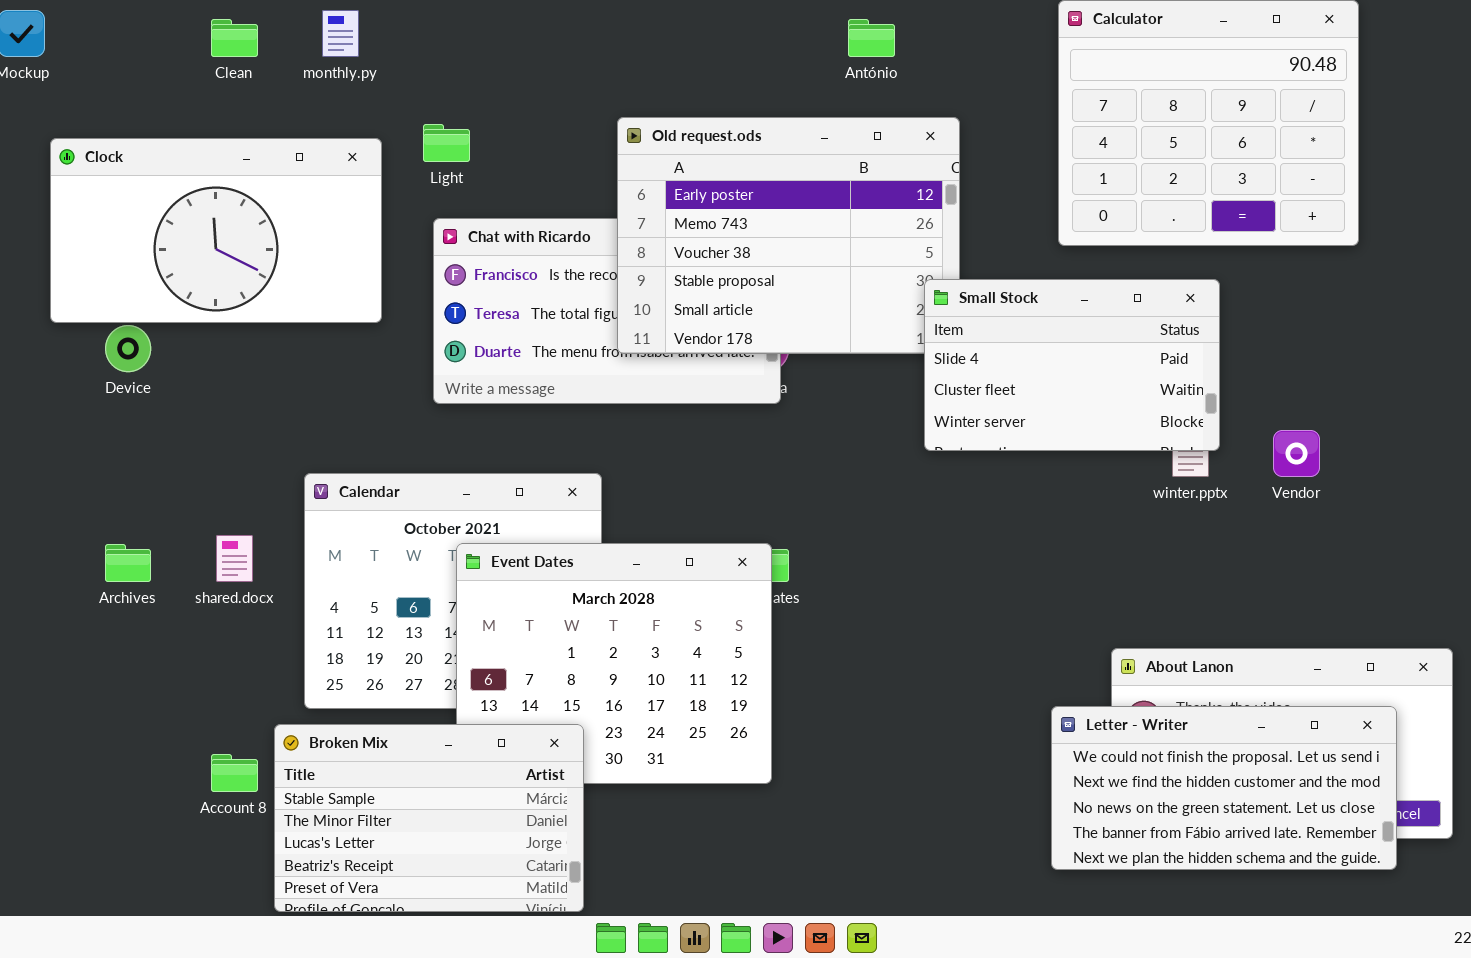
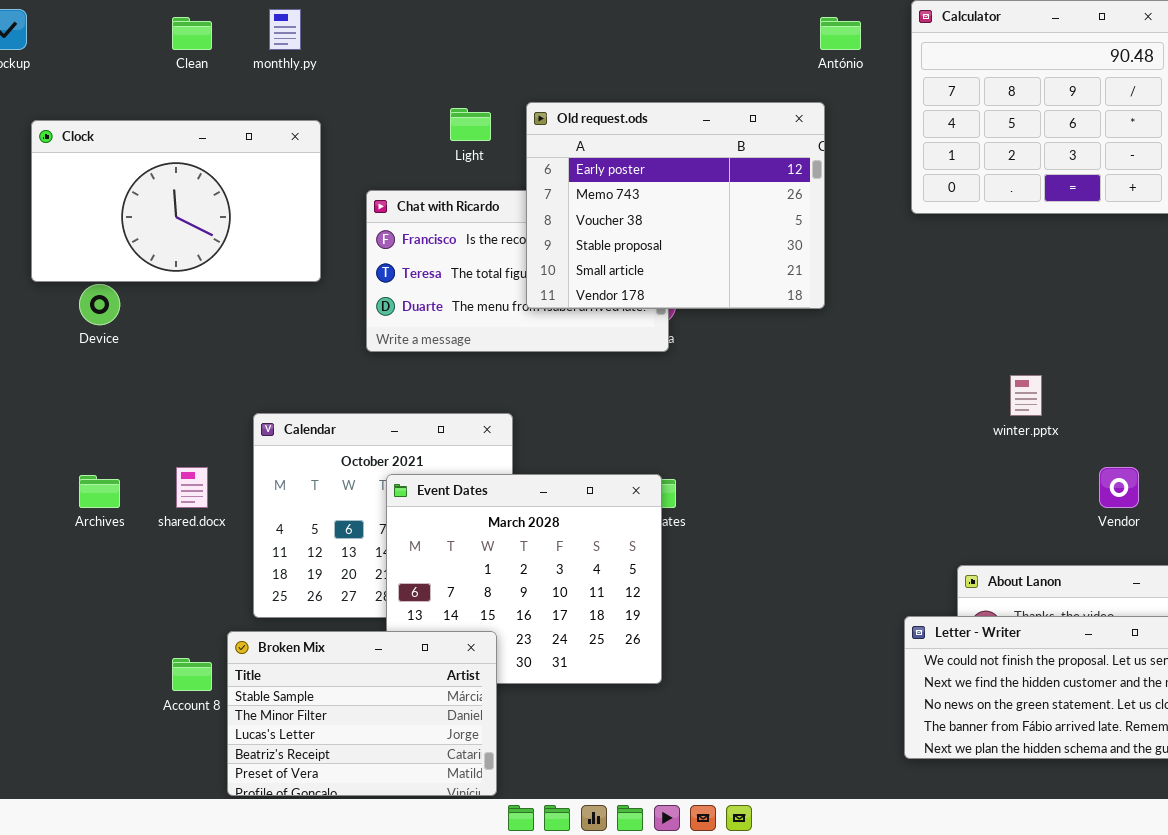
António: [848,19,895,57] -> [820,17,861,50], moved
Light: [423,124,470,162] -> [450,108,491,141], moved
Small Stock: [924,279,1220,451] -> none, closed
Vendor: [1273,430,1320,477] -> [1099,467,1139,508], moved

